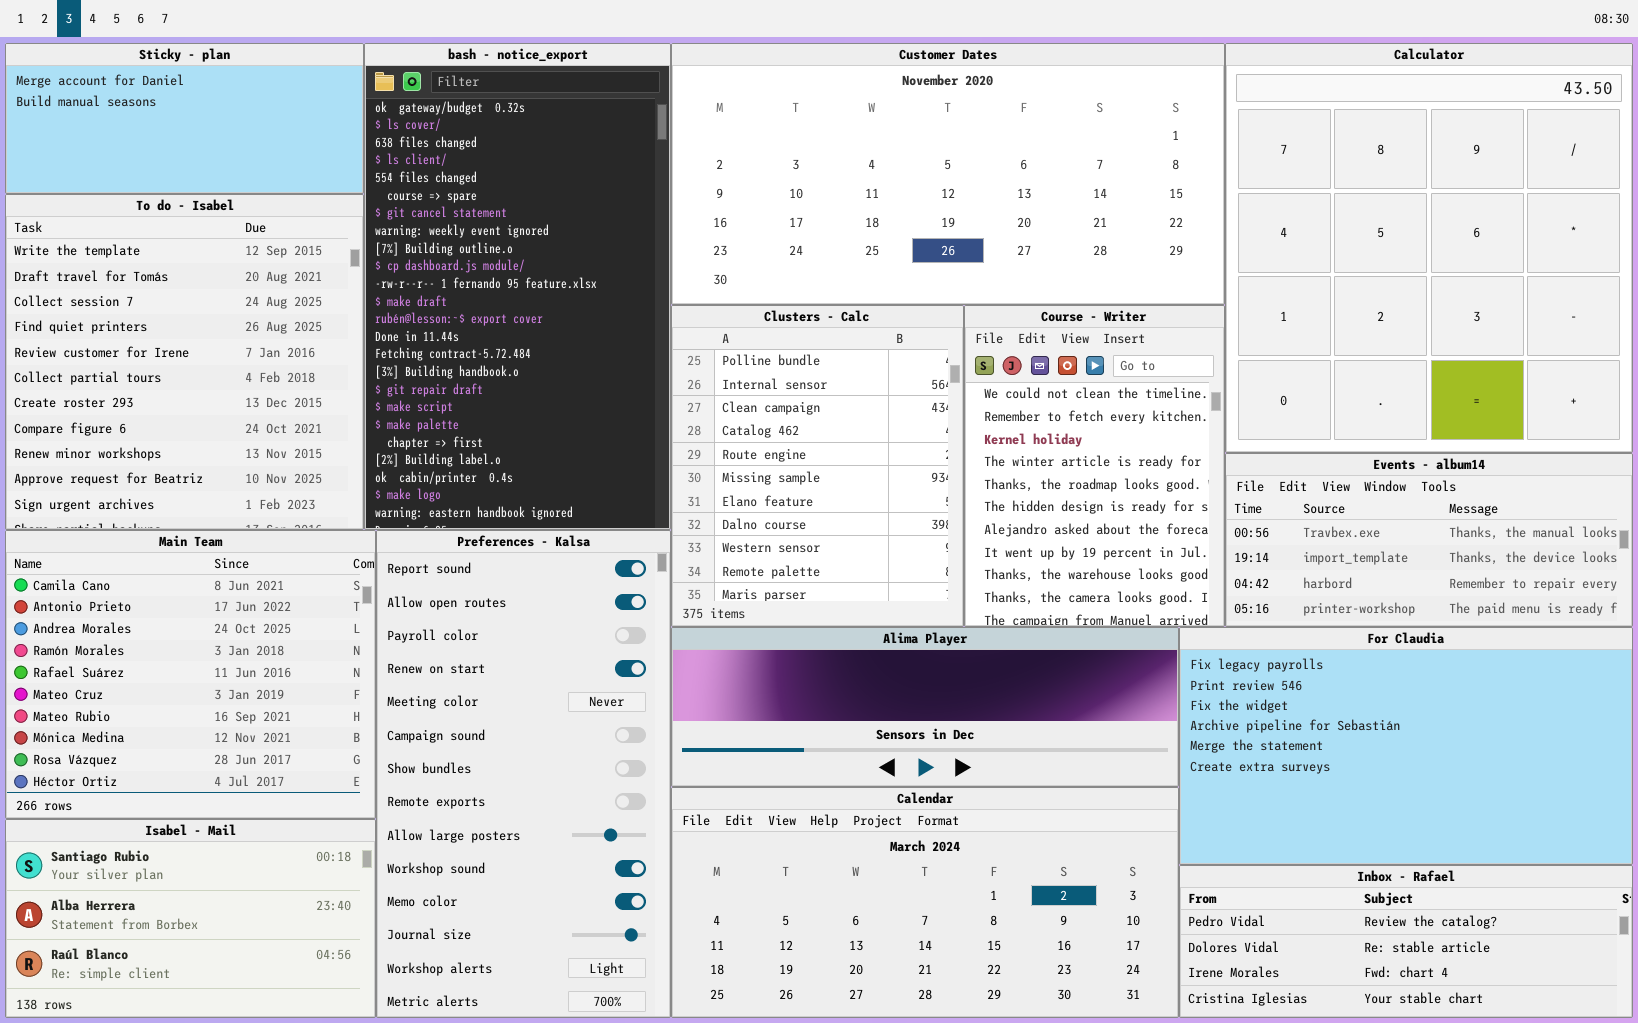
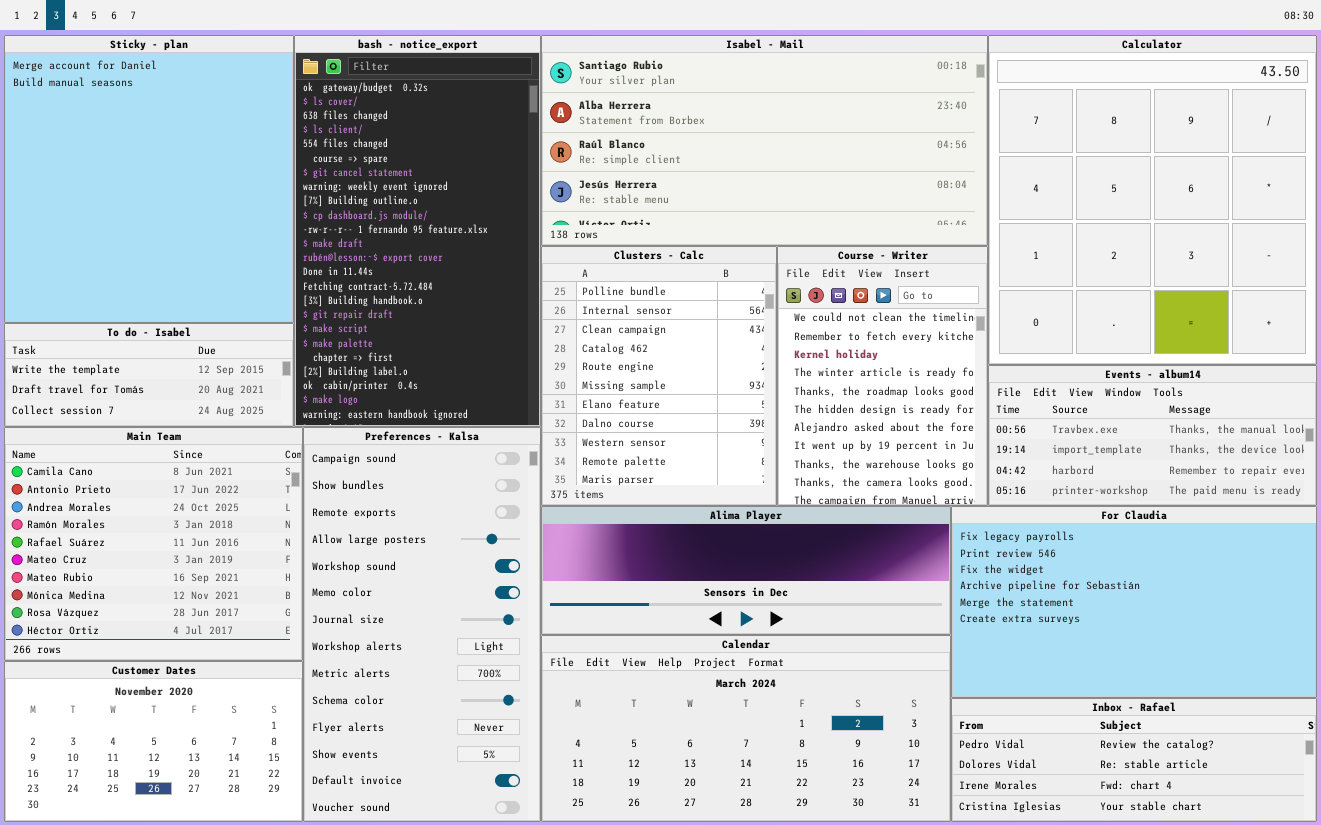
Sticky - plan: [5,43,364,194] -> [4,35,294,323], resized
Customer Dates: [671,43,1225,305] -> [4,661,303,822], moved, resized
To do - Isabel: [5,194,364,530] -> [4,323,294,427], resized
Preferences - Kalsa: [376,530,671,1018] -> [303,427,541,822], scrolled down 5 rows
Isabel - Mail: [5,819,376,1018] -> [541,35,988,246], moved, resized

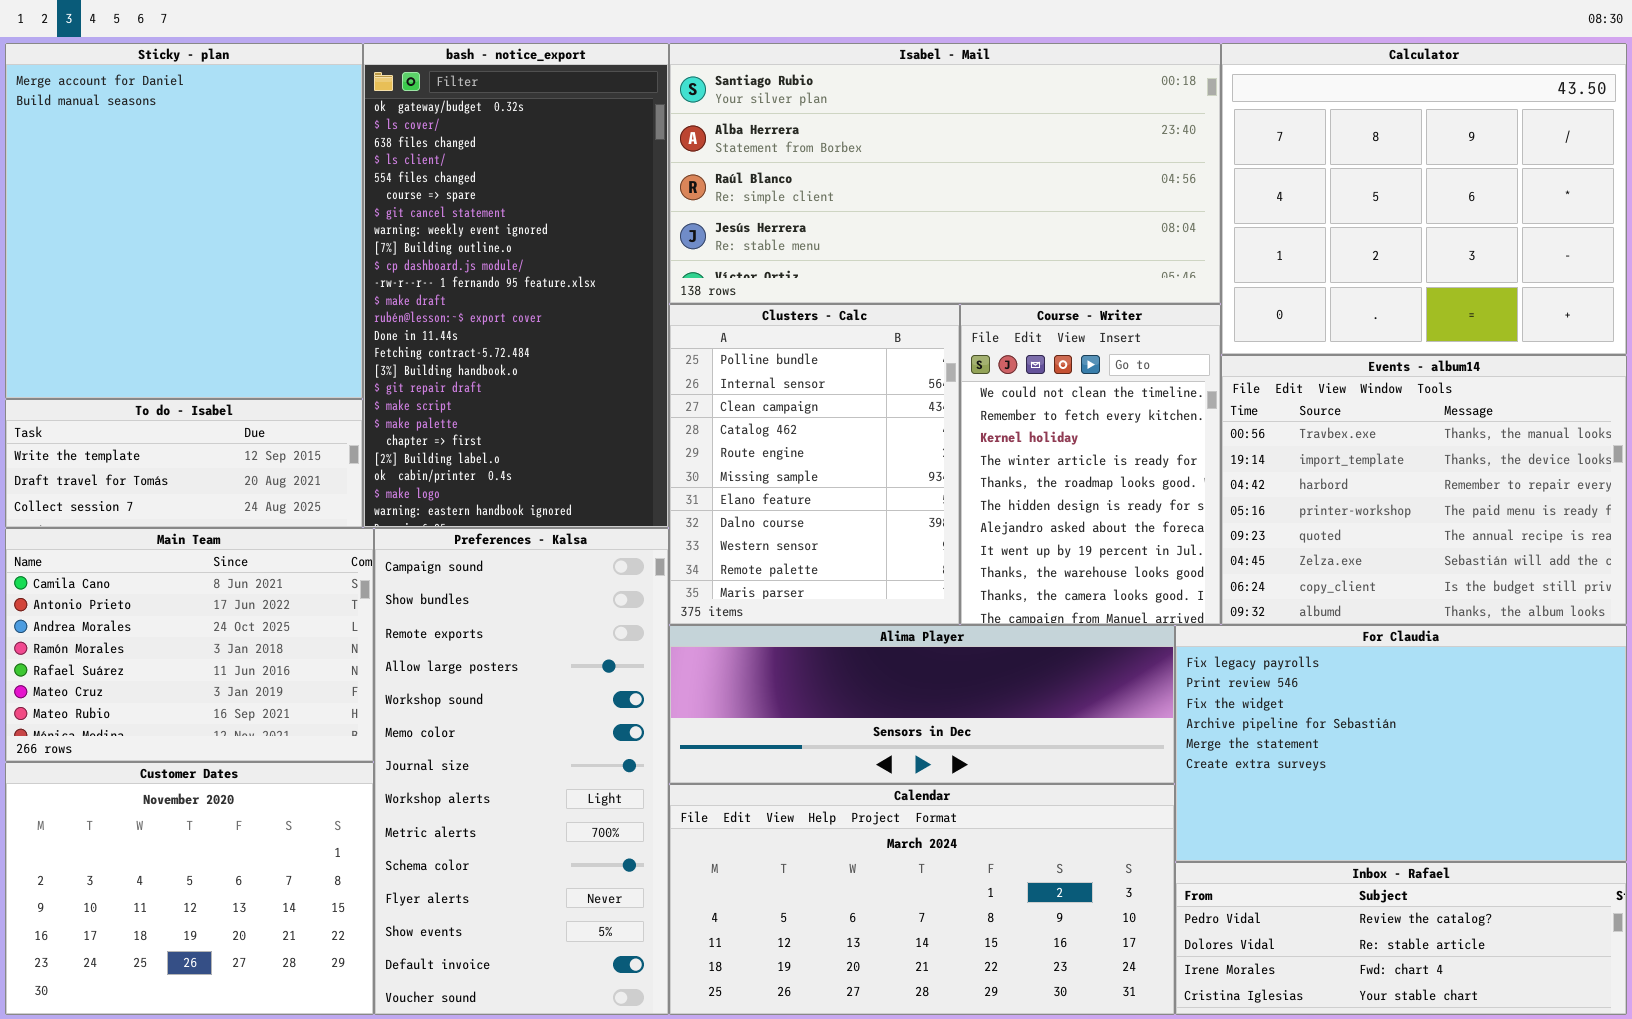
Calculator: [988,35,1317,365] -> [1221,43,1627,355], resized
Events - album14: [988,365,1317,506] -> [1221,355,1627,625], resized
Main Team: [4,427,303,661] -> [5,528,374,762], resized
Customer Dates: [4,661,303,822] -> [5,762,374,1015], resized

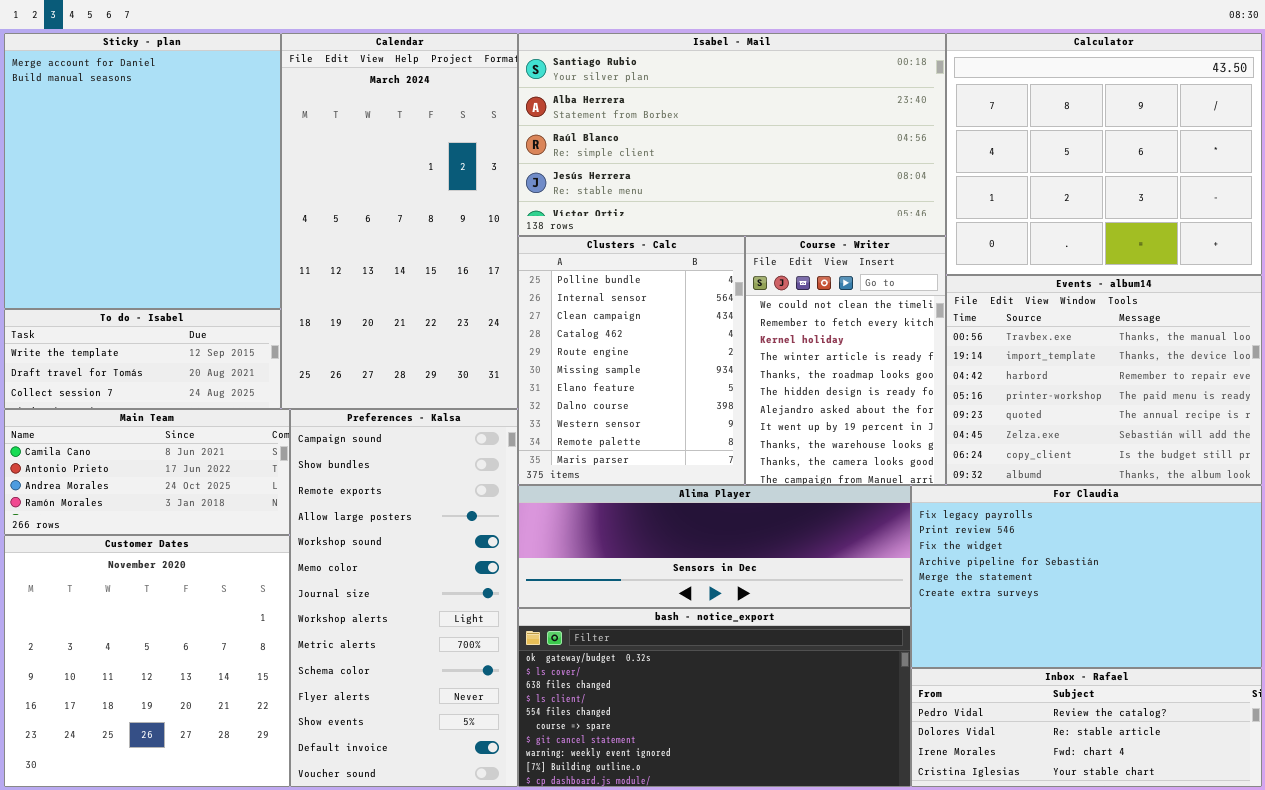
bash - notice_export: [363,43,669,528] -> [518,608,911,787], moved, resized
Main Team: [5,528,374,762] -> [4,409,290,535], resized
Customer Dates: [5,762,374,1015] -> [4,535,290,787], resized
Calendar: [669,784,1175,1015] -> [281,33,518,409], moved, resized

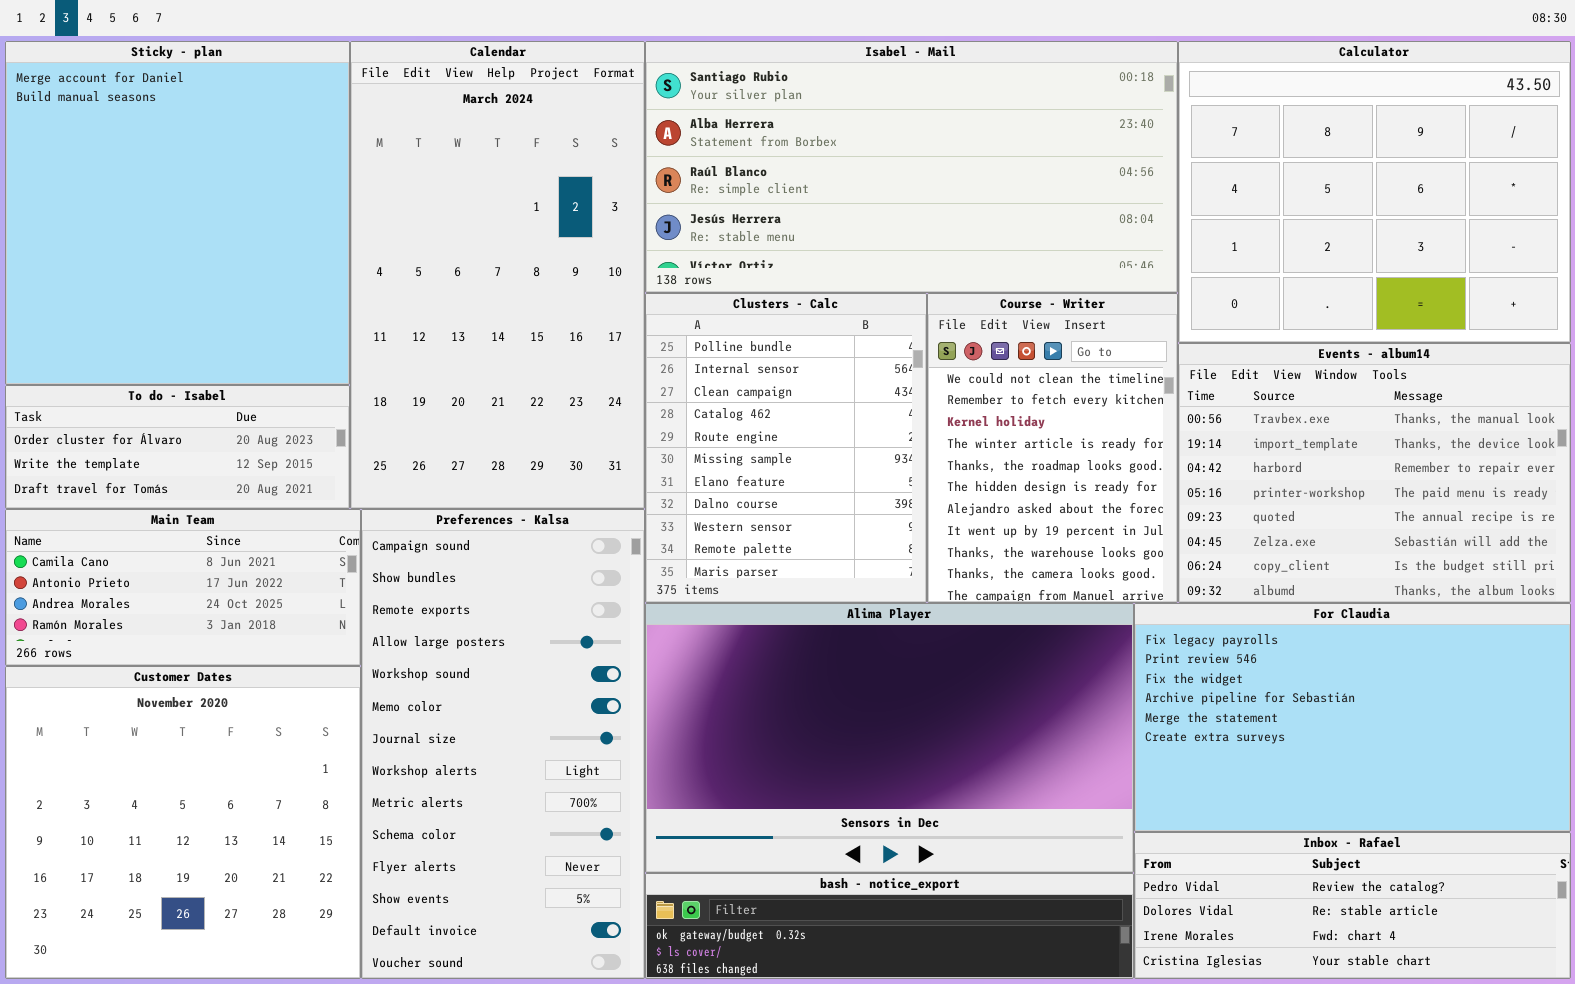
To do - Isabel: [4,309,281,409] -> [5,385,350,509], scrolled up 1 row
Alima Player: [518,485,911,608] -> [645,603,1134,873], resized
bash - notice_export: [518,608,911,787] -> [645,873,1134,979], resized

